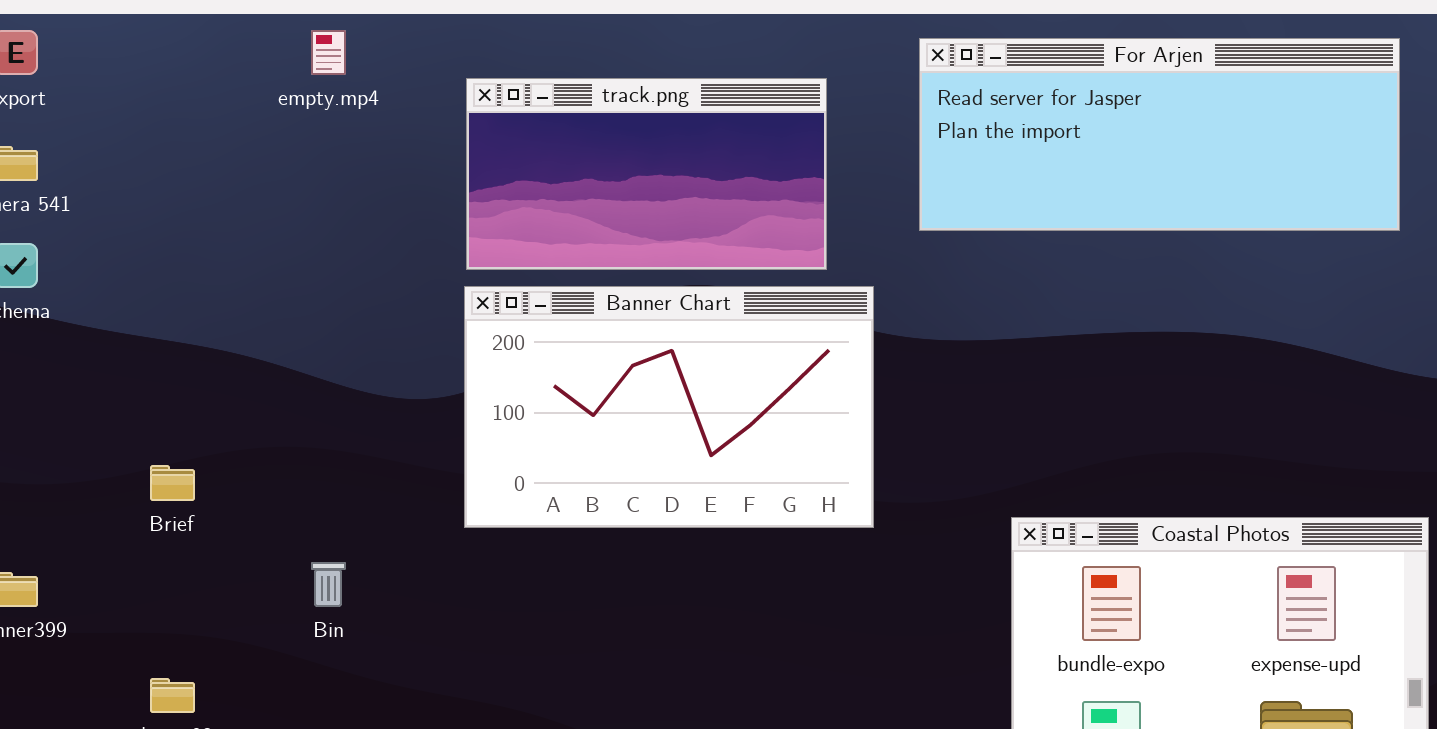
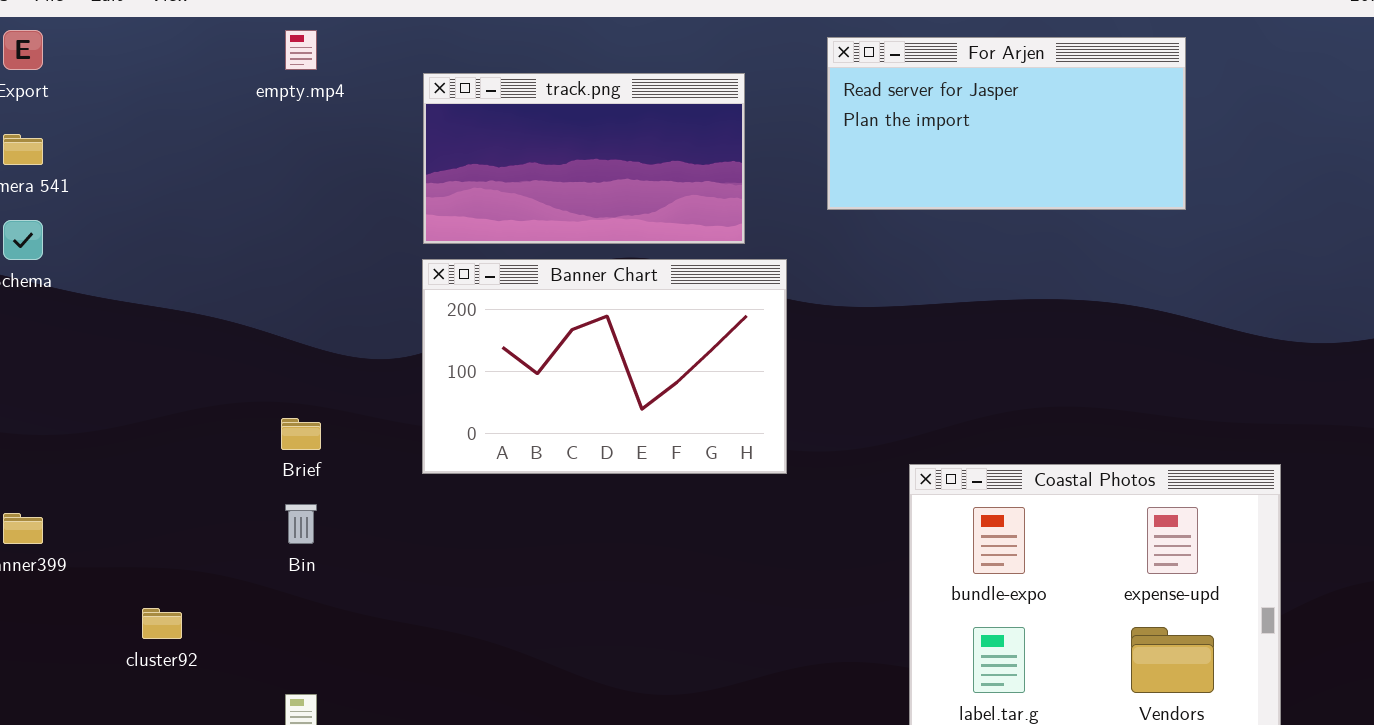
For Arjen: [919,38,1400,231] -> [827,37,1186,210], resized
Brief: [150,465,195,501] -> [281,418,321,450], moved

